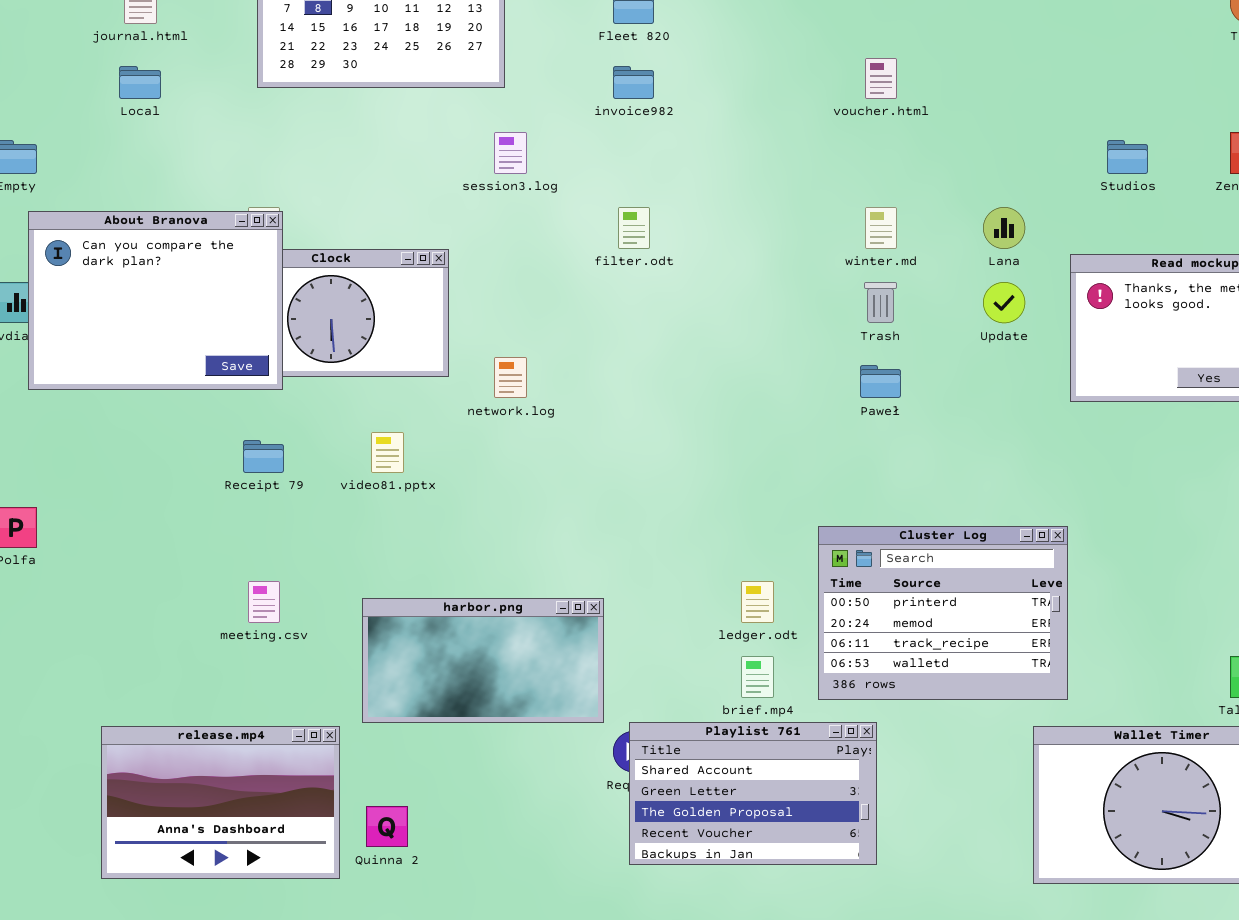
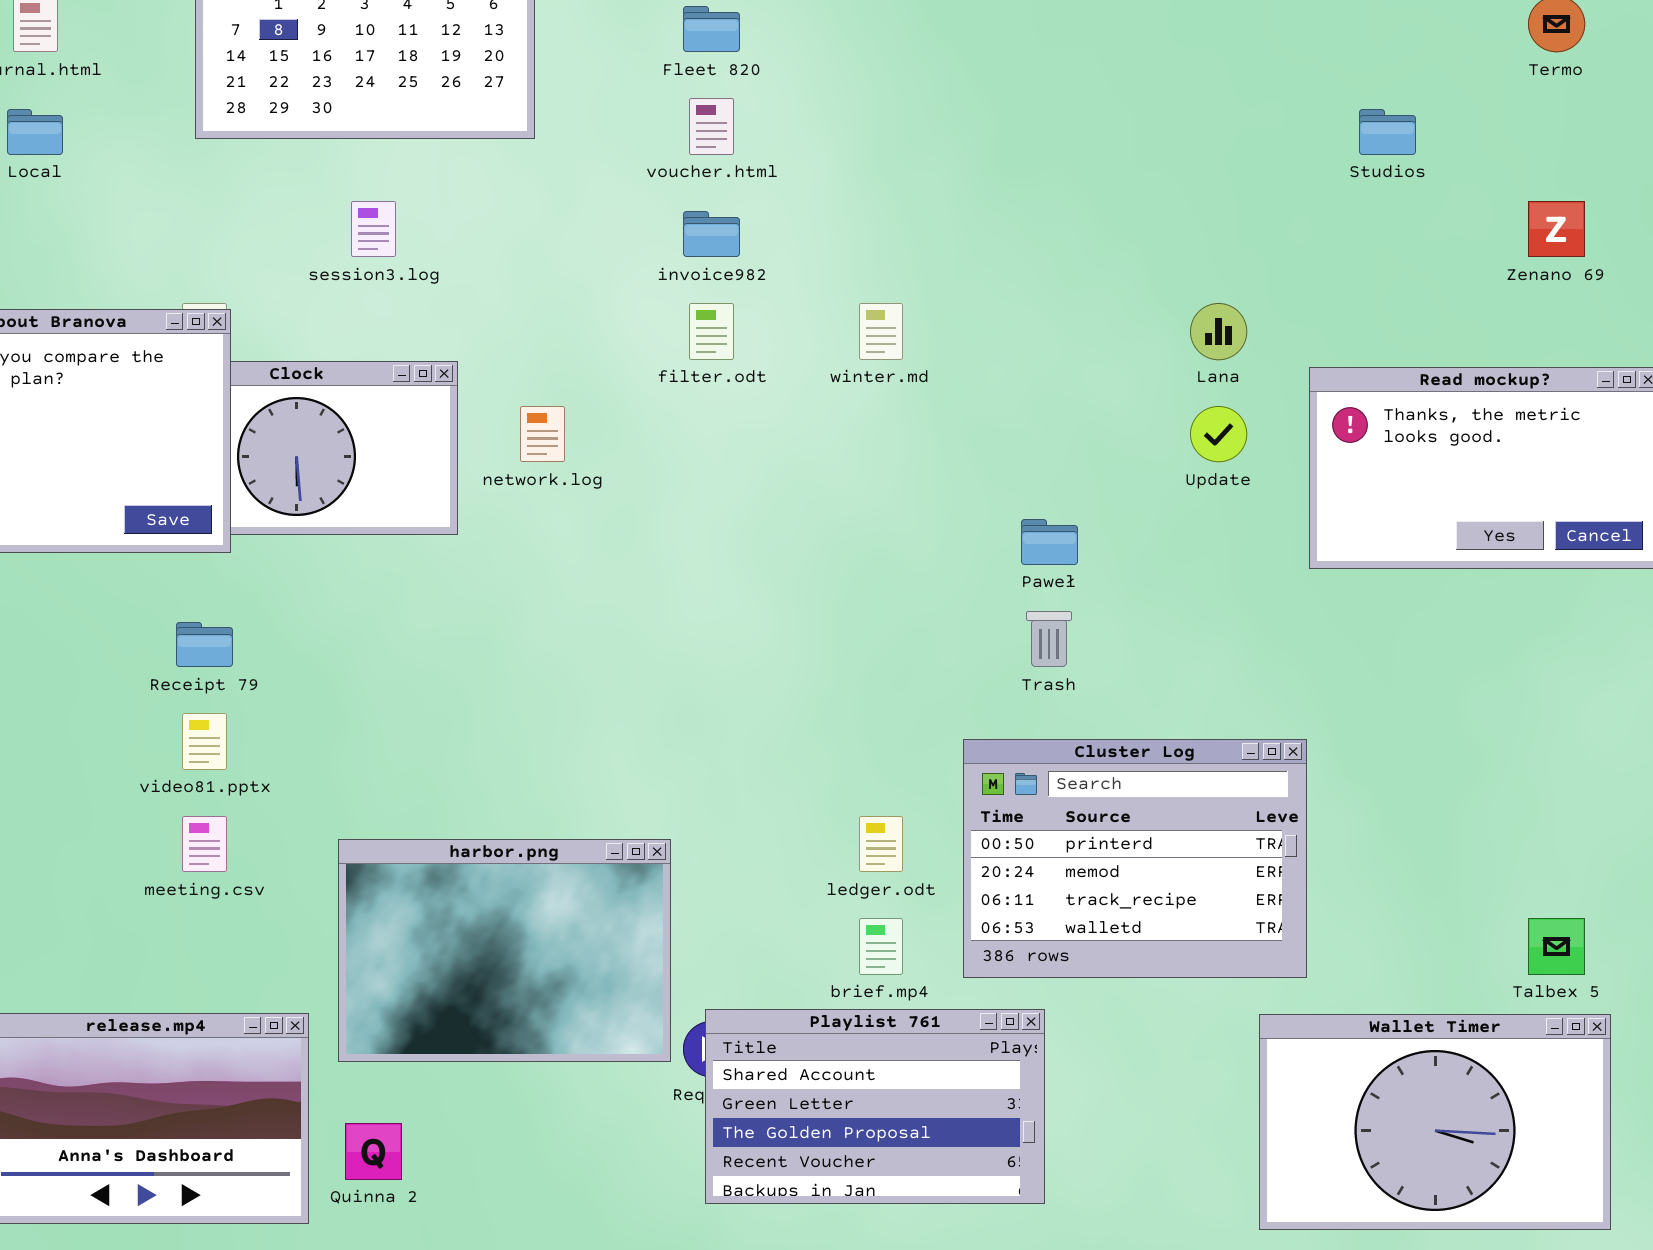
voucher.html: [865,58,897,99] -> [689,98,734,155], moved
invoice982: [613,66,654,99] -> [683,211,740,257], moved
session3.log: [494,132,527,174] -> [351,201,396,257], moved
Studios: [1107,140,1148,174] -> [1359,109,1416,155], moved
winter.md: [865,207,897,249] -> [859,303,903,360], moved
Trash: [864,282,897,323] -> [1026,611,1072,667], moved
network.log: [494,357,527,398] -> [520,406,565,462], moved
video81.pptx: [371,432,404,473] -> [182,713,227,770], moved
harbor.png: [362,598,604,723] -> [338,839,671,1062], resized

